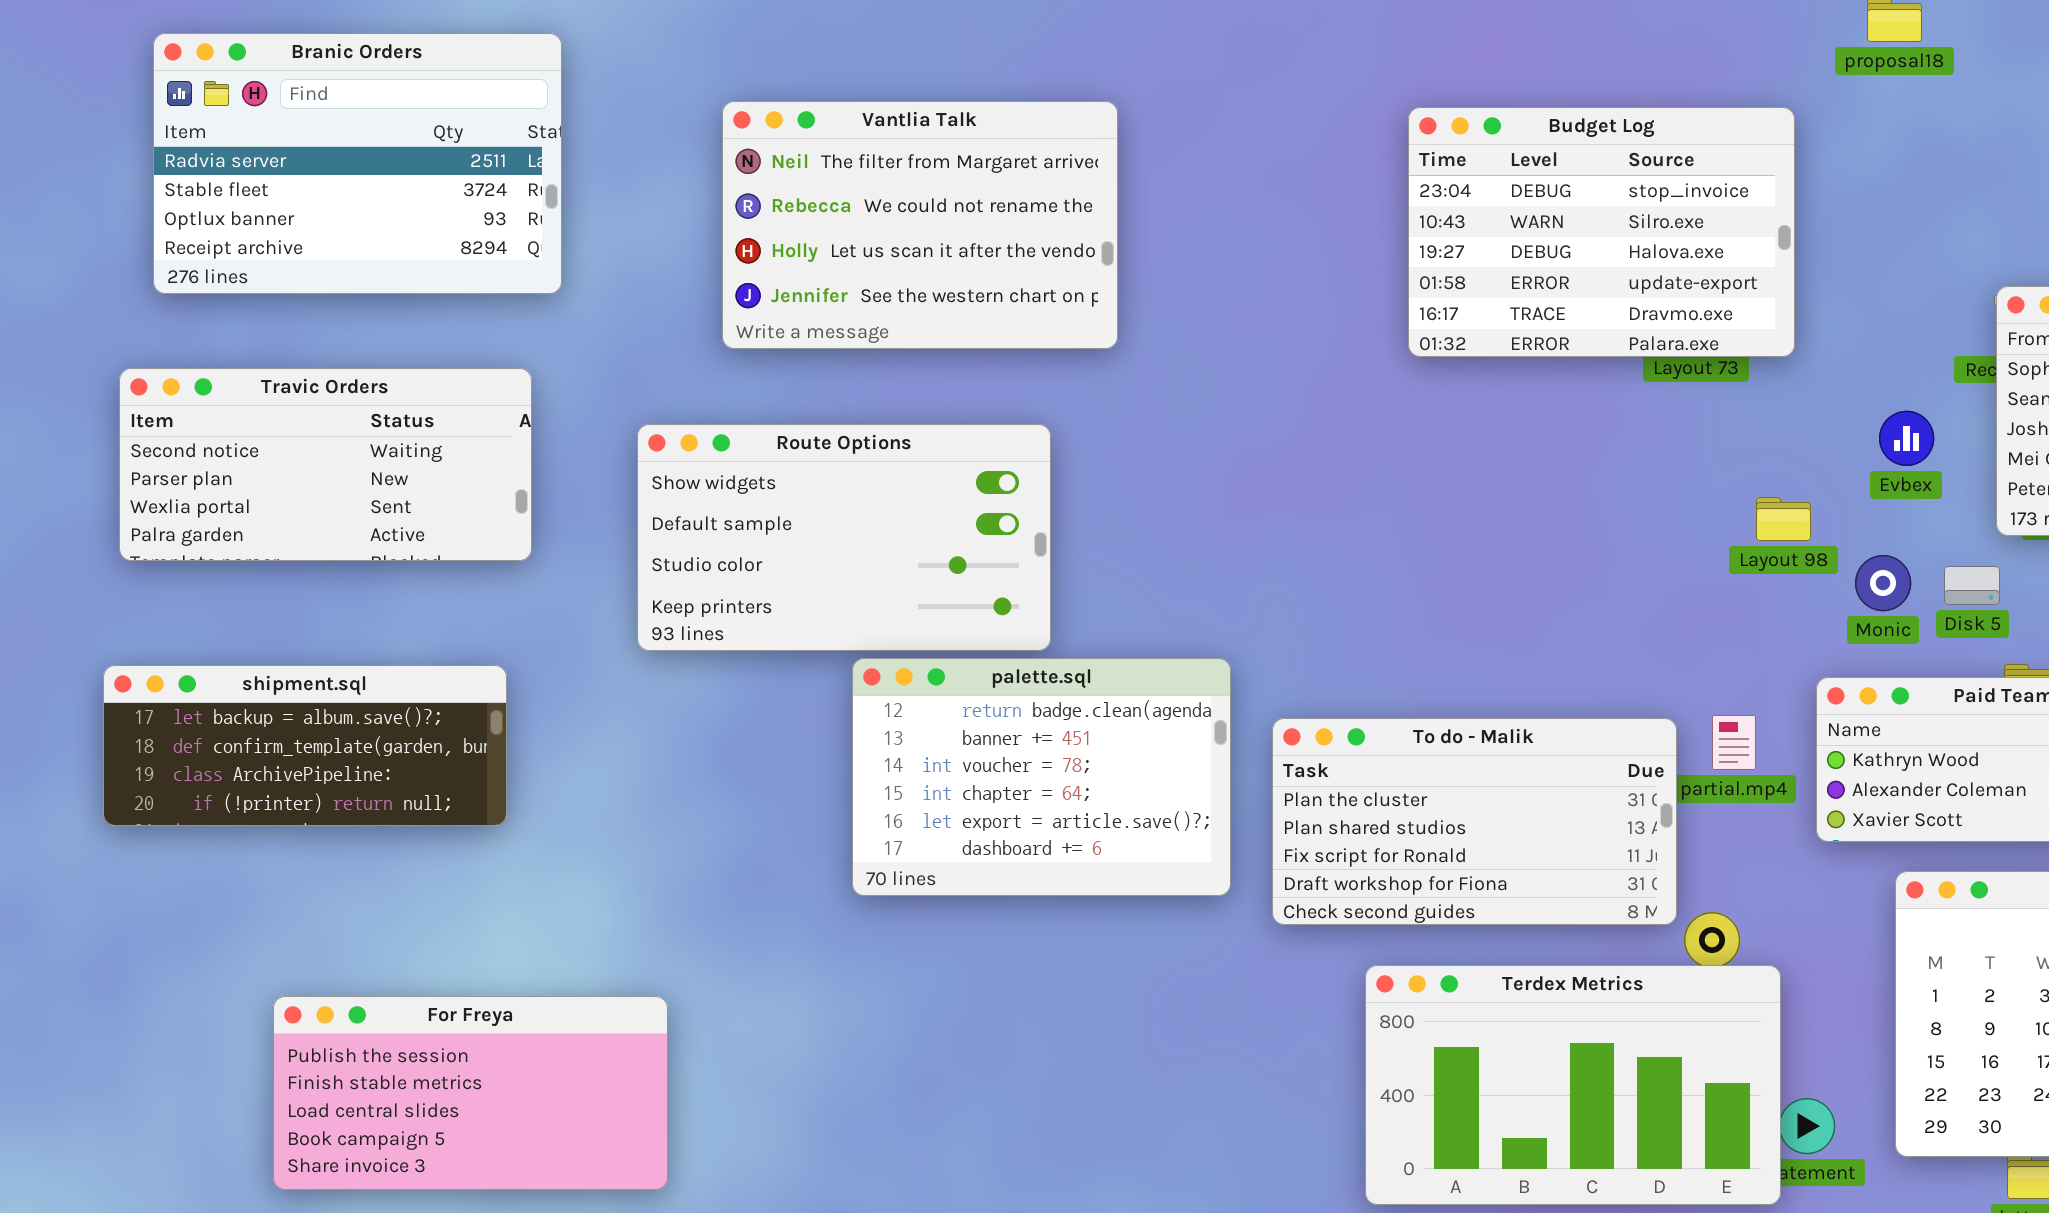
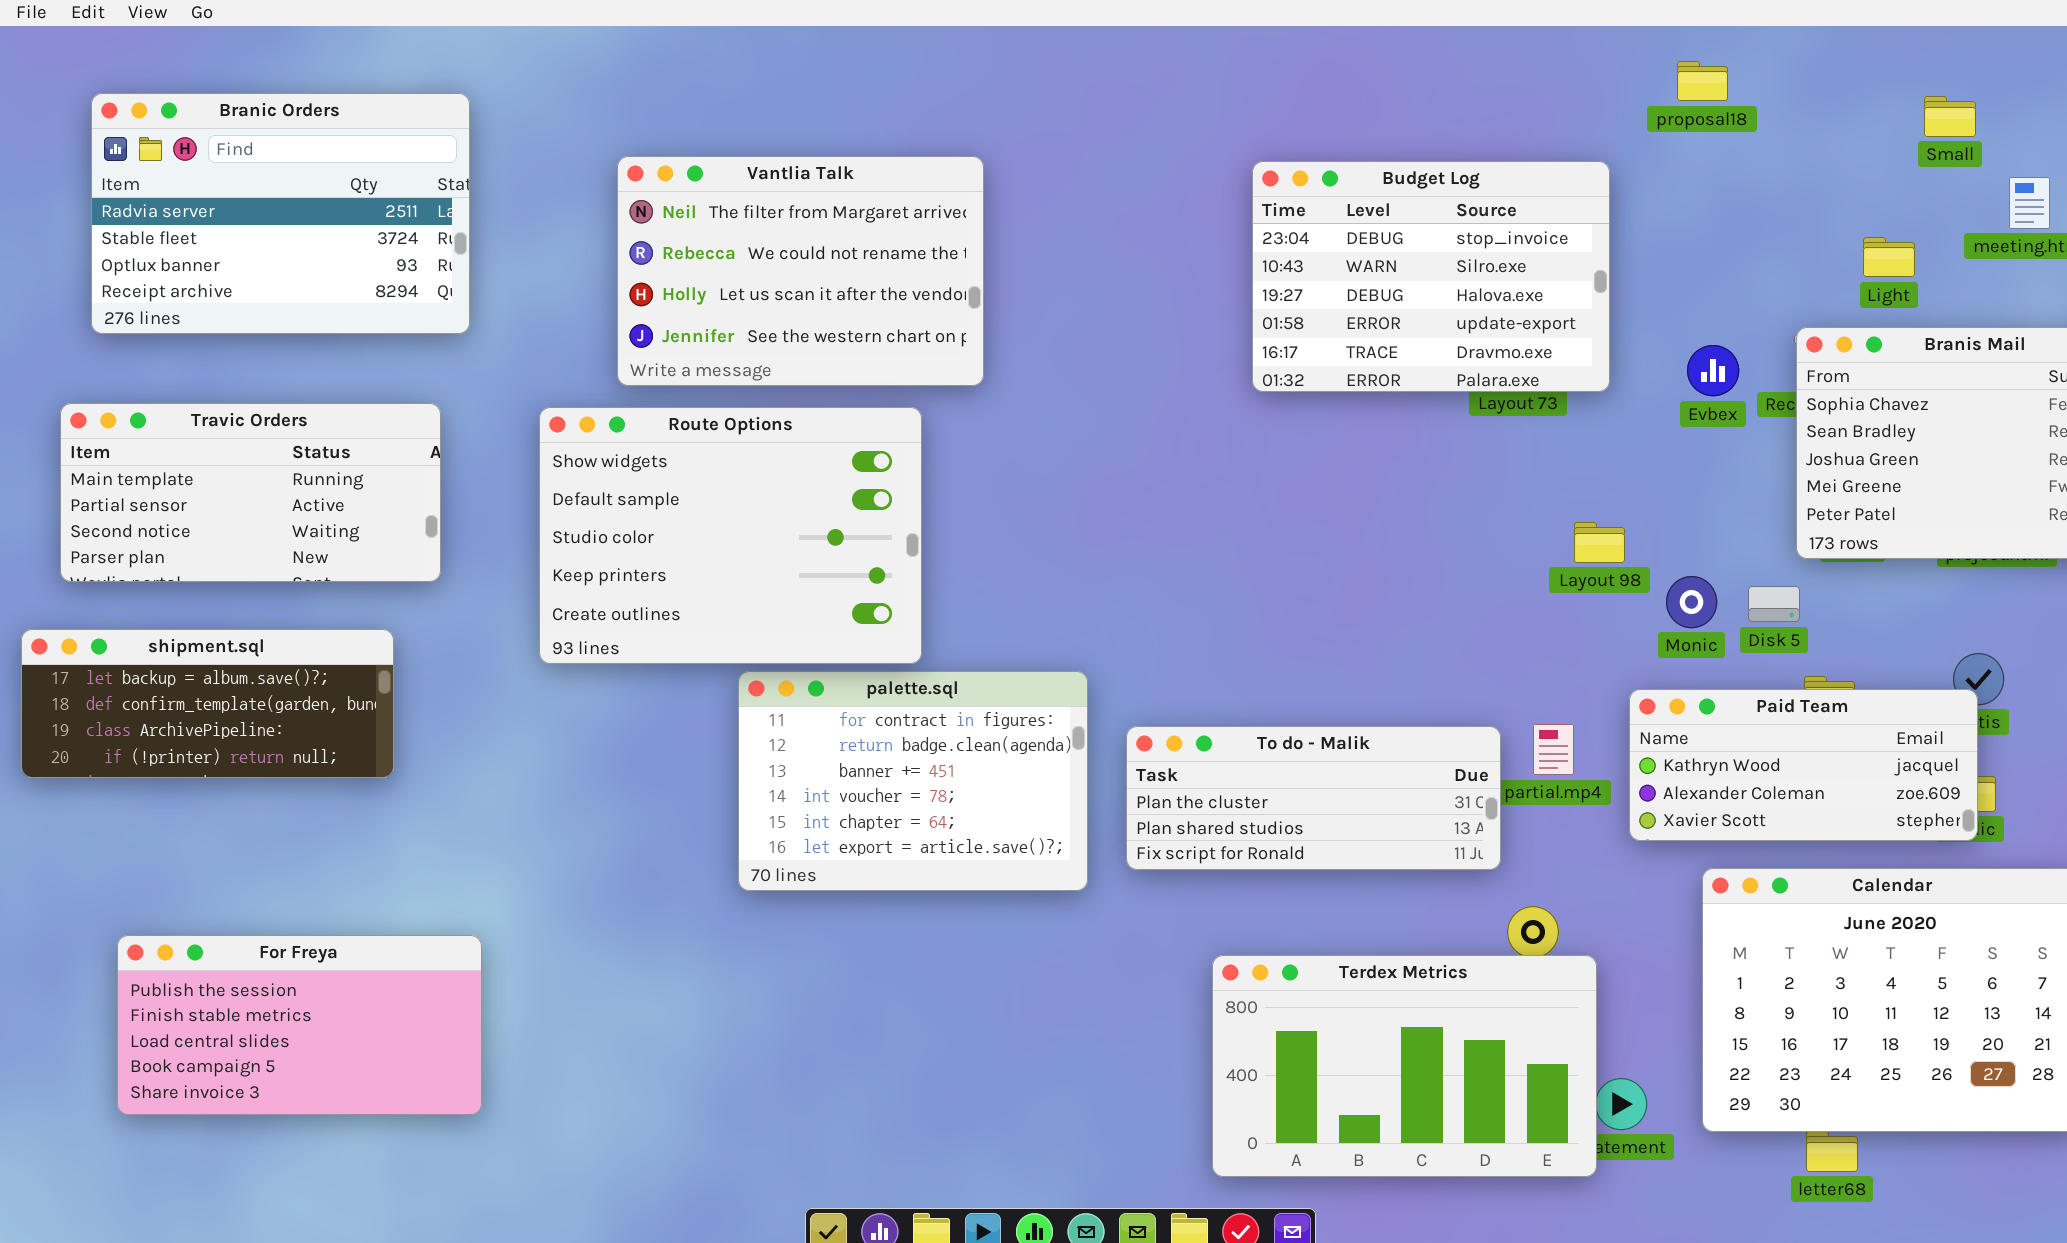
Travic Orders: [119,368,532,561] -> [60,403,441,582], scrolled up 2 rows
Evbex: [1879,411,1934,466] -> [1687,345,1739,396], moved
Route Options: [637,424,1051,651] -> [539,407,922,664], resized
palette.sql: [852,658,1231,896] -> [738,671,1088,891], scrolled up 1 row
shipment.sql: [103,665,507,826] -> [21,629,394,778], moved
To do - Malik: [1272,718,1677,925] -> [1126,726,1501,870], resized
For Freya: [273,996,668,1190] -> [117,935,482,1115], moved

